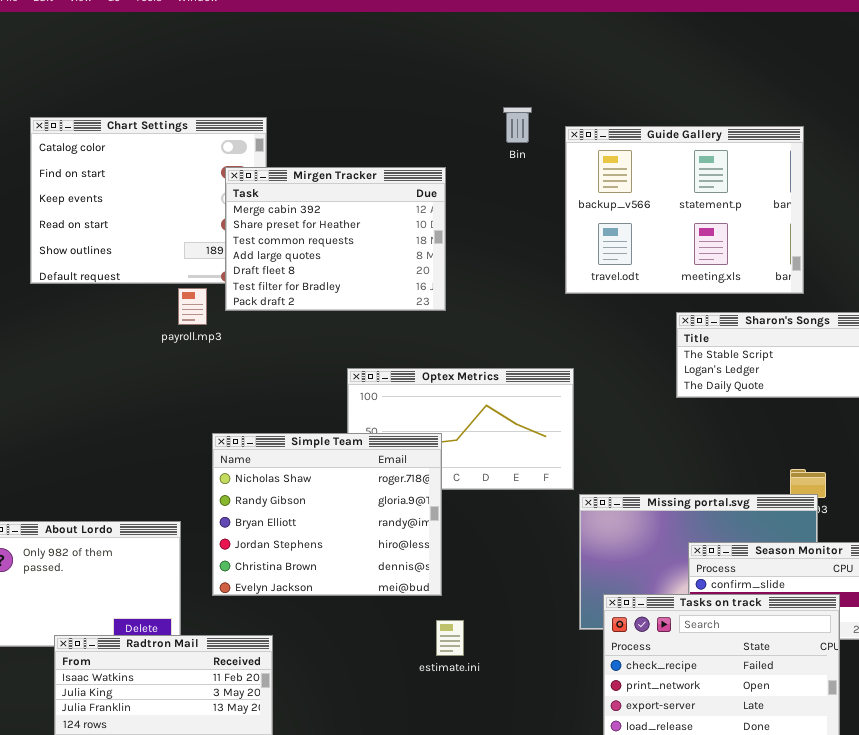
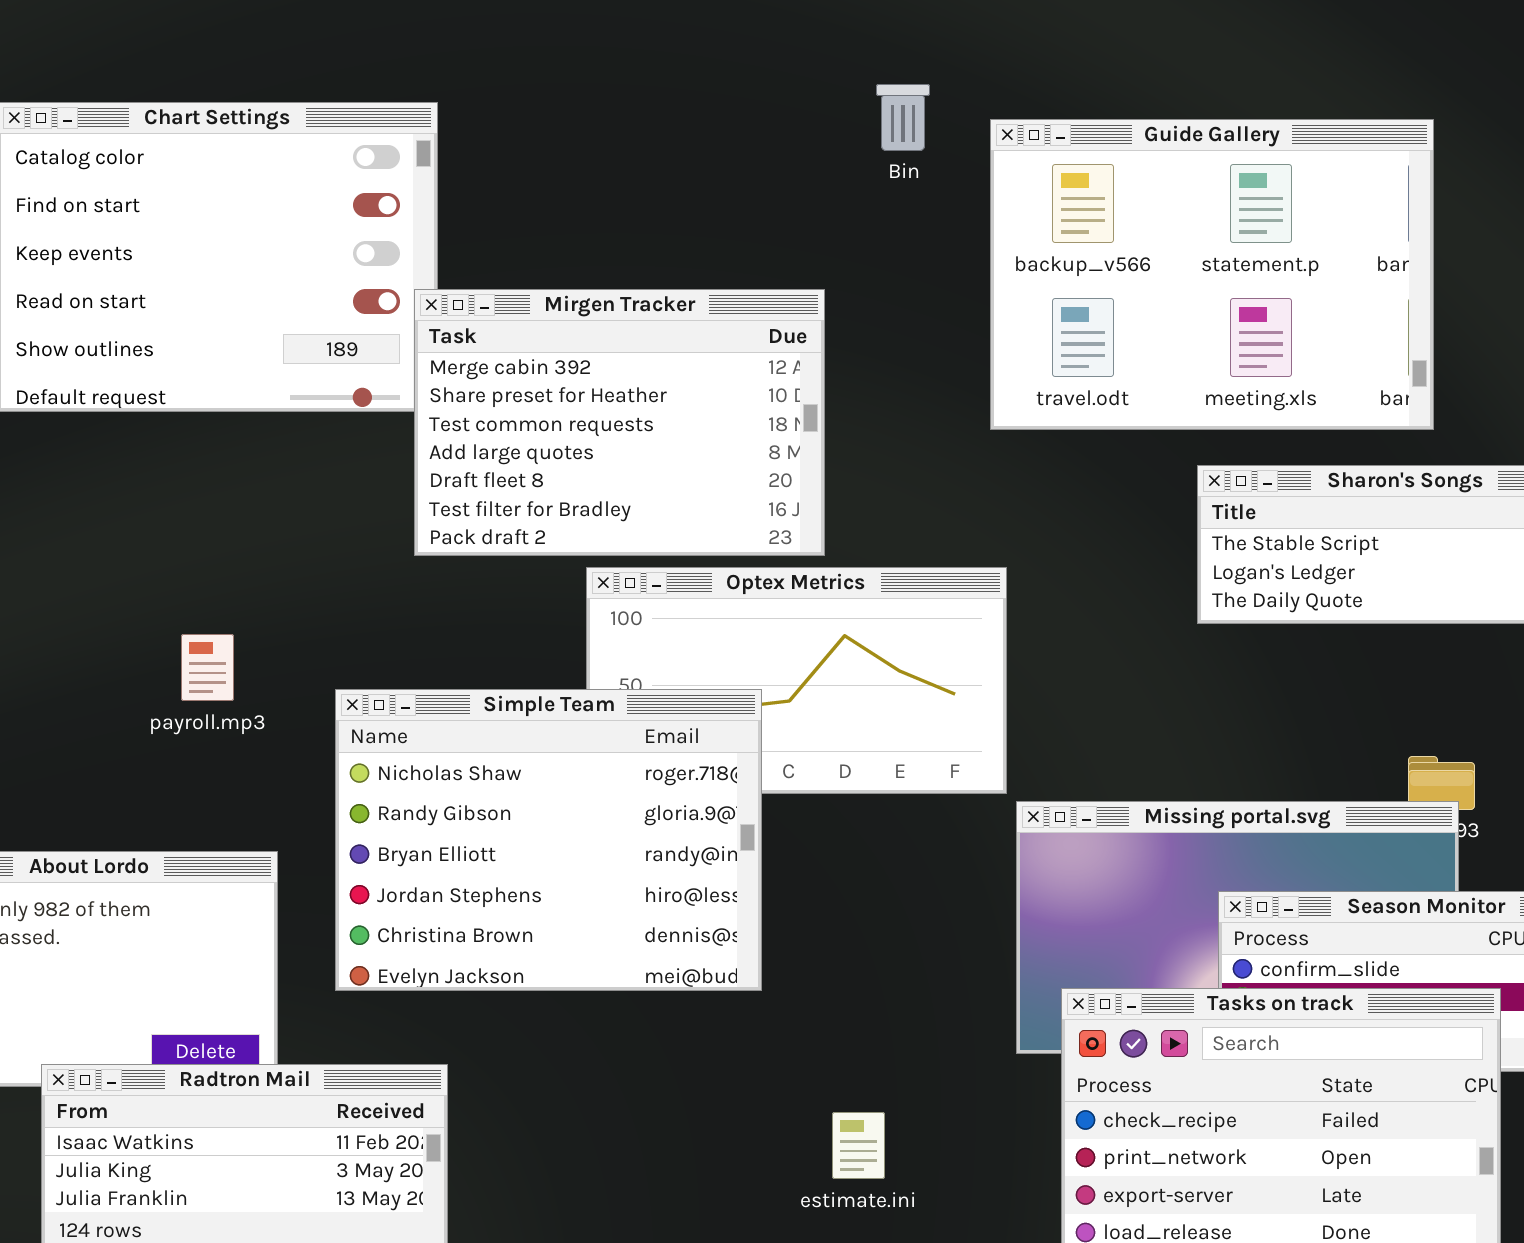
Mirgen Tracker: [225,167,446,311] -> [414,289,825,556], moved
payroll.mp3: [178,288,207,325] -> [181,634,234,701], moved
estimate.ini: [436,620,464,656] -> [832,1112,885,1179], moved

